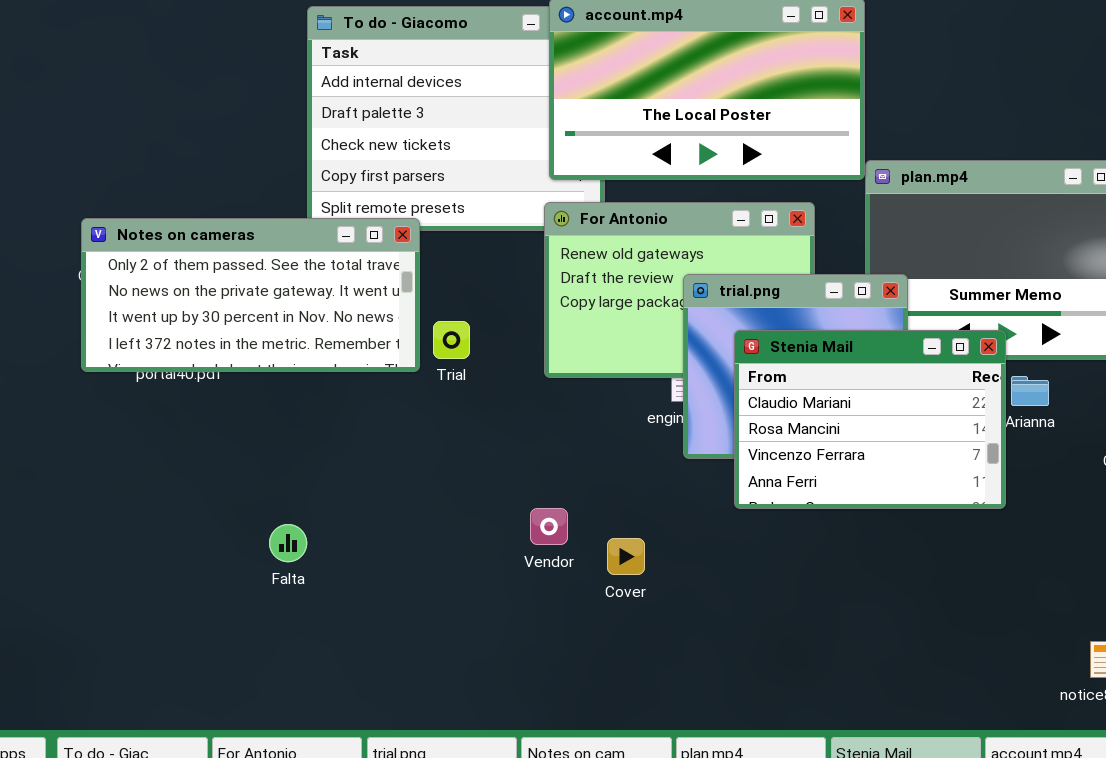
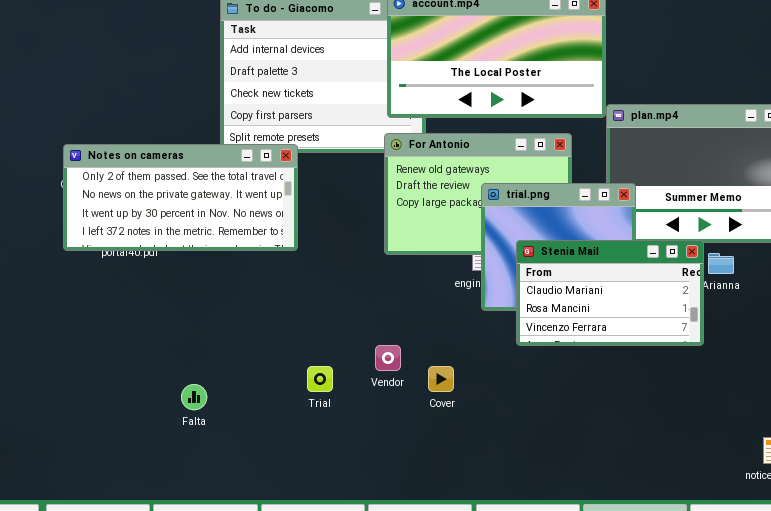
Trial: [433,321,470,359] -> [307,366,333,392], moved
Stenia Mail: [734,330,1006,509] -> [516,240,704,346], resized
Falta: [269,524,307,562] -> [181,384,207,410], moved

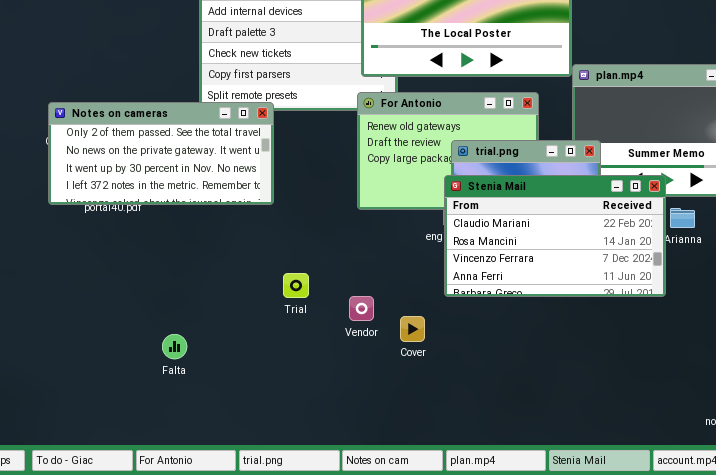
Stenia Mail: [516,240,704,346] -> [444,175,666,297], resized
Trial: [307,366,333,392] -> [283,273,309,298], moved

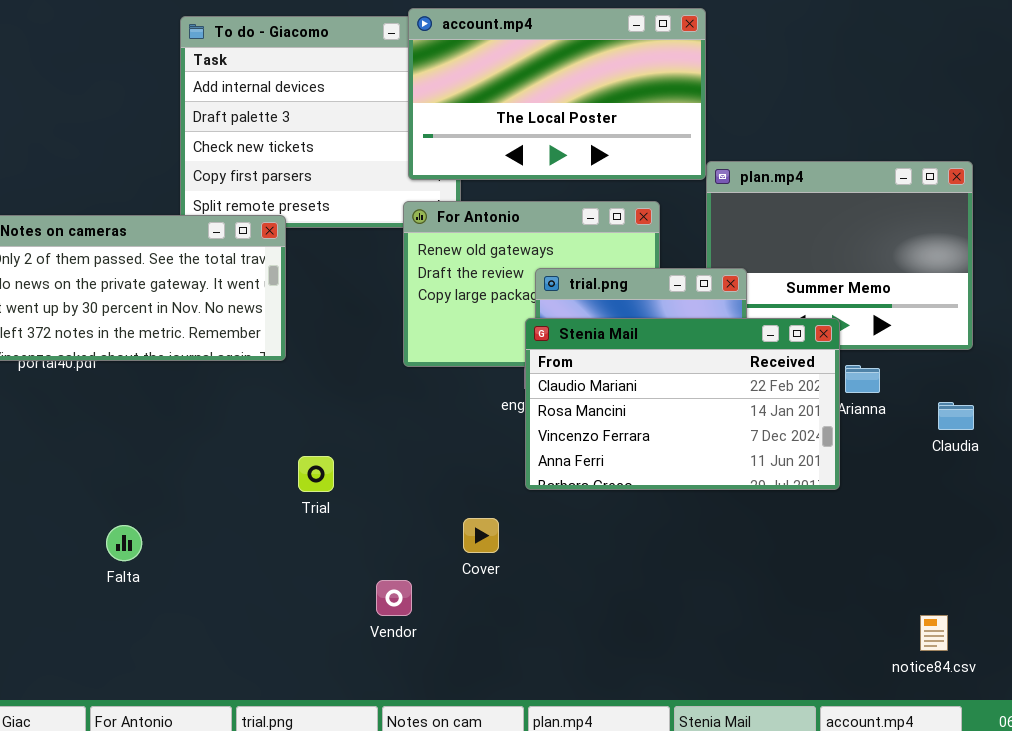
Vendor: [349,296,374,321] -> [376,580,412,616], moved
Falta: [162,334,187,359] -> [106,525,142,561], moved

